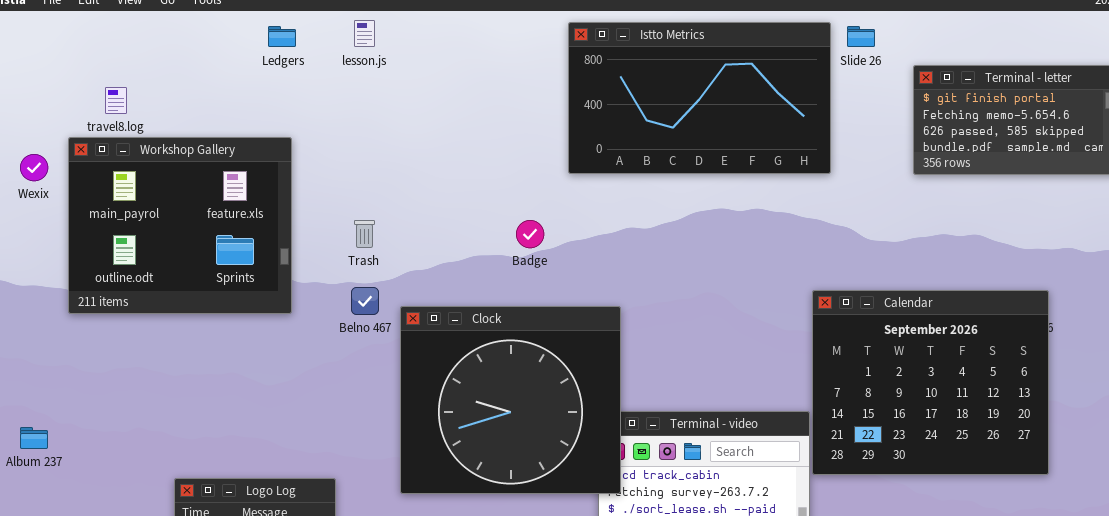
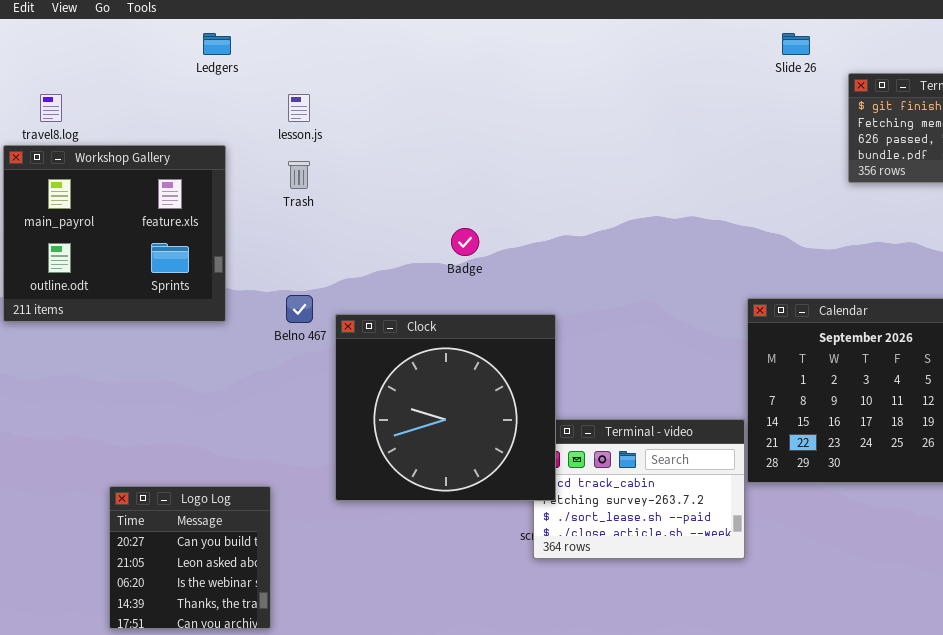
lesson.js: [354,20,375,47] -> [288,94,310,122], moved
Istto Metrics: [568,22,831,174] -> none, closed
Trash: [354,220,375,248] -> [288,161,310,189], moved

